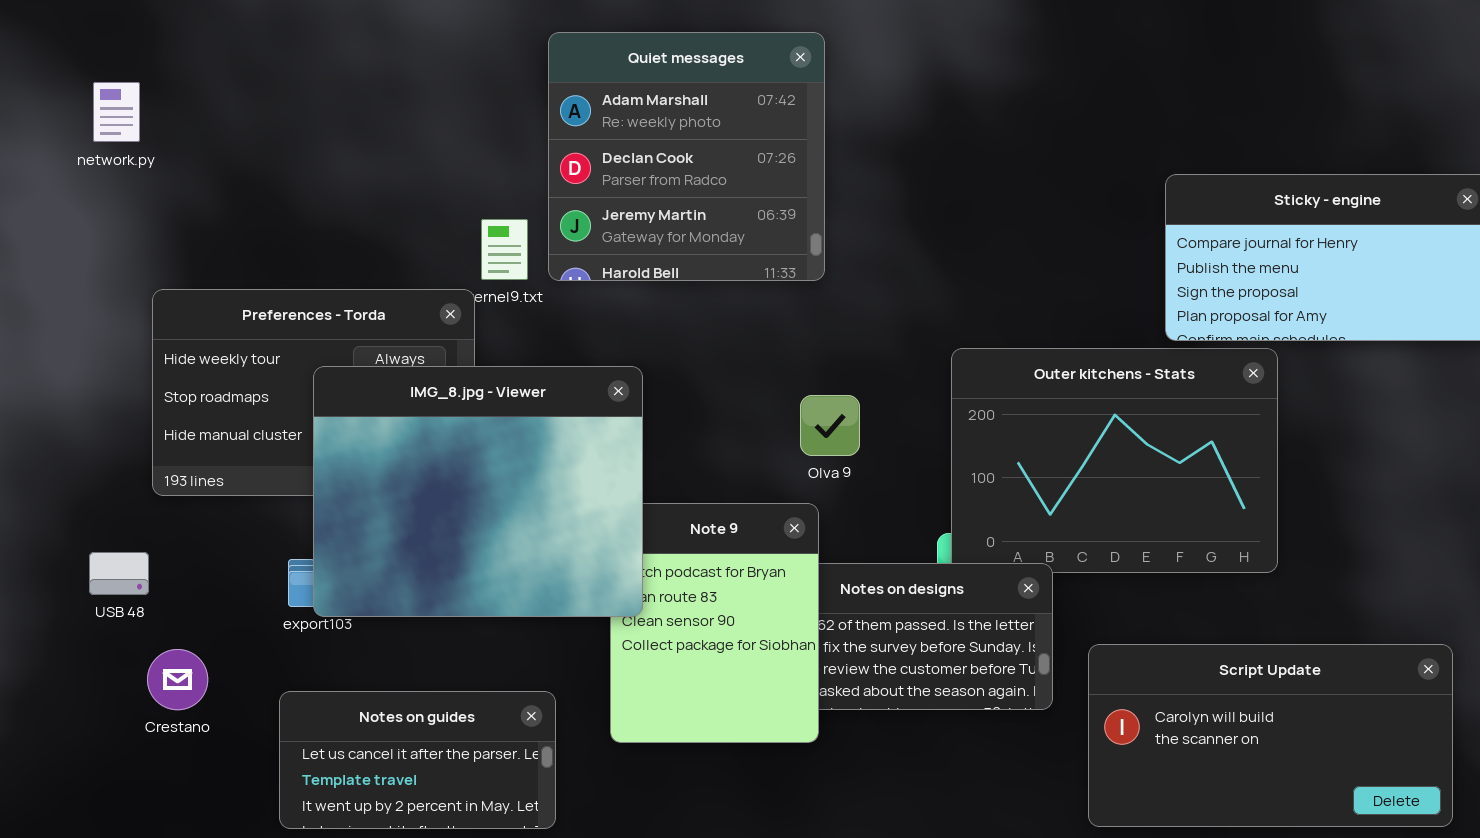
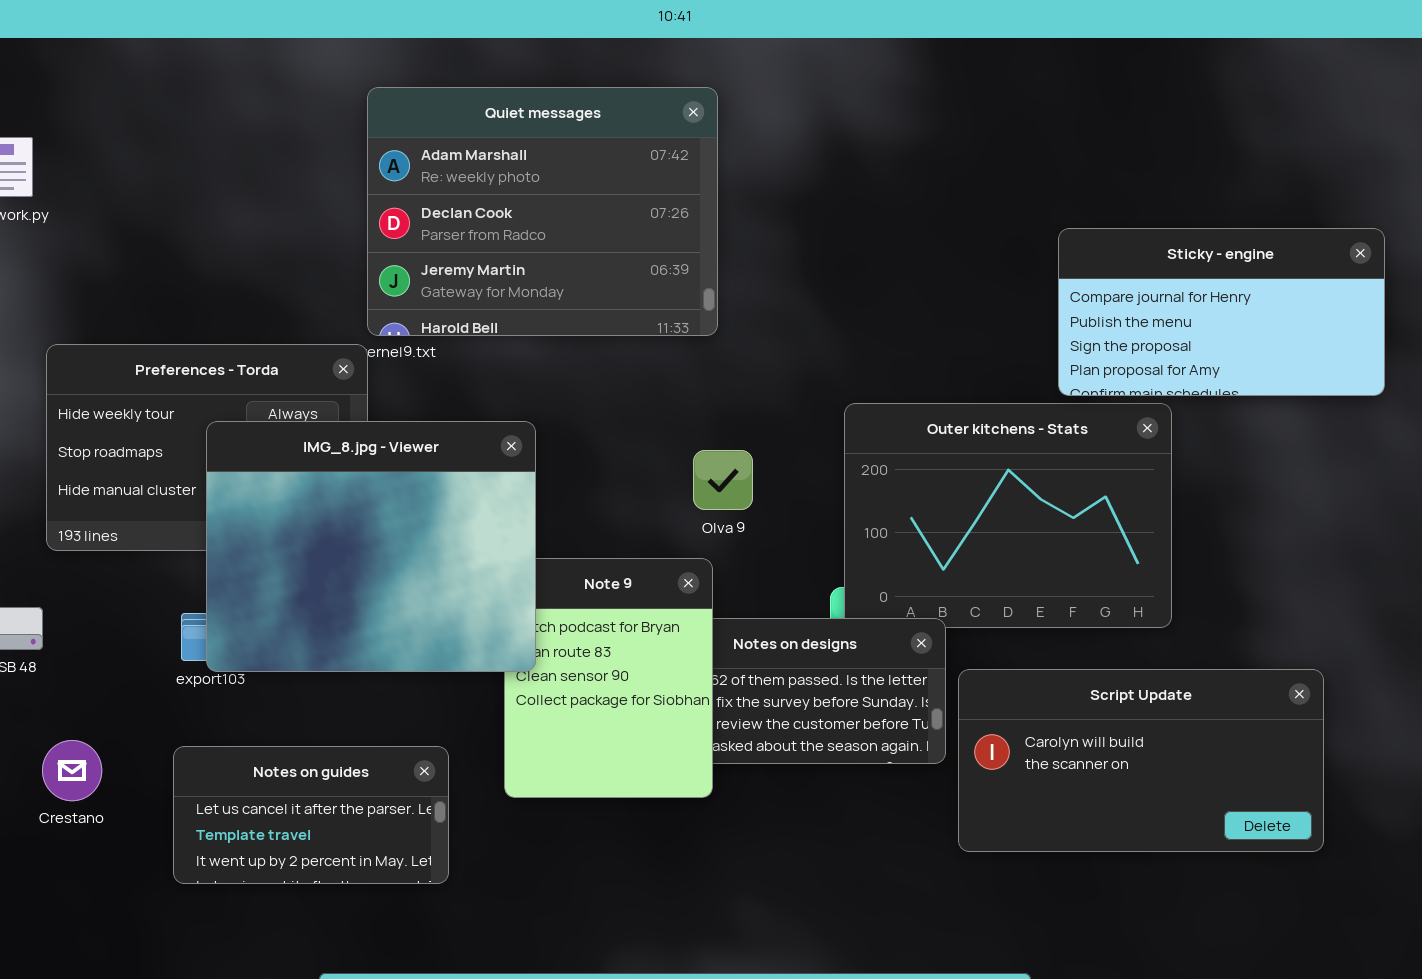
Quiet messages: [548,32,825,281] -> [367,87,718,336], resized
Script Update: [1088,644,1453,827] -> [958,669,1324,852], moved
Crestano: [147,649,208,710] -> [42,740,102,801], moved

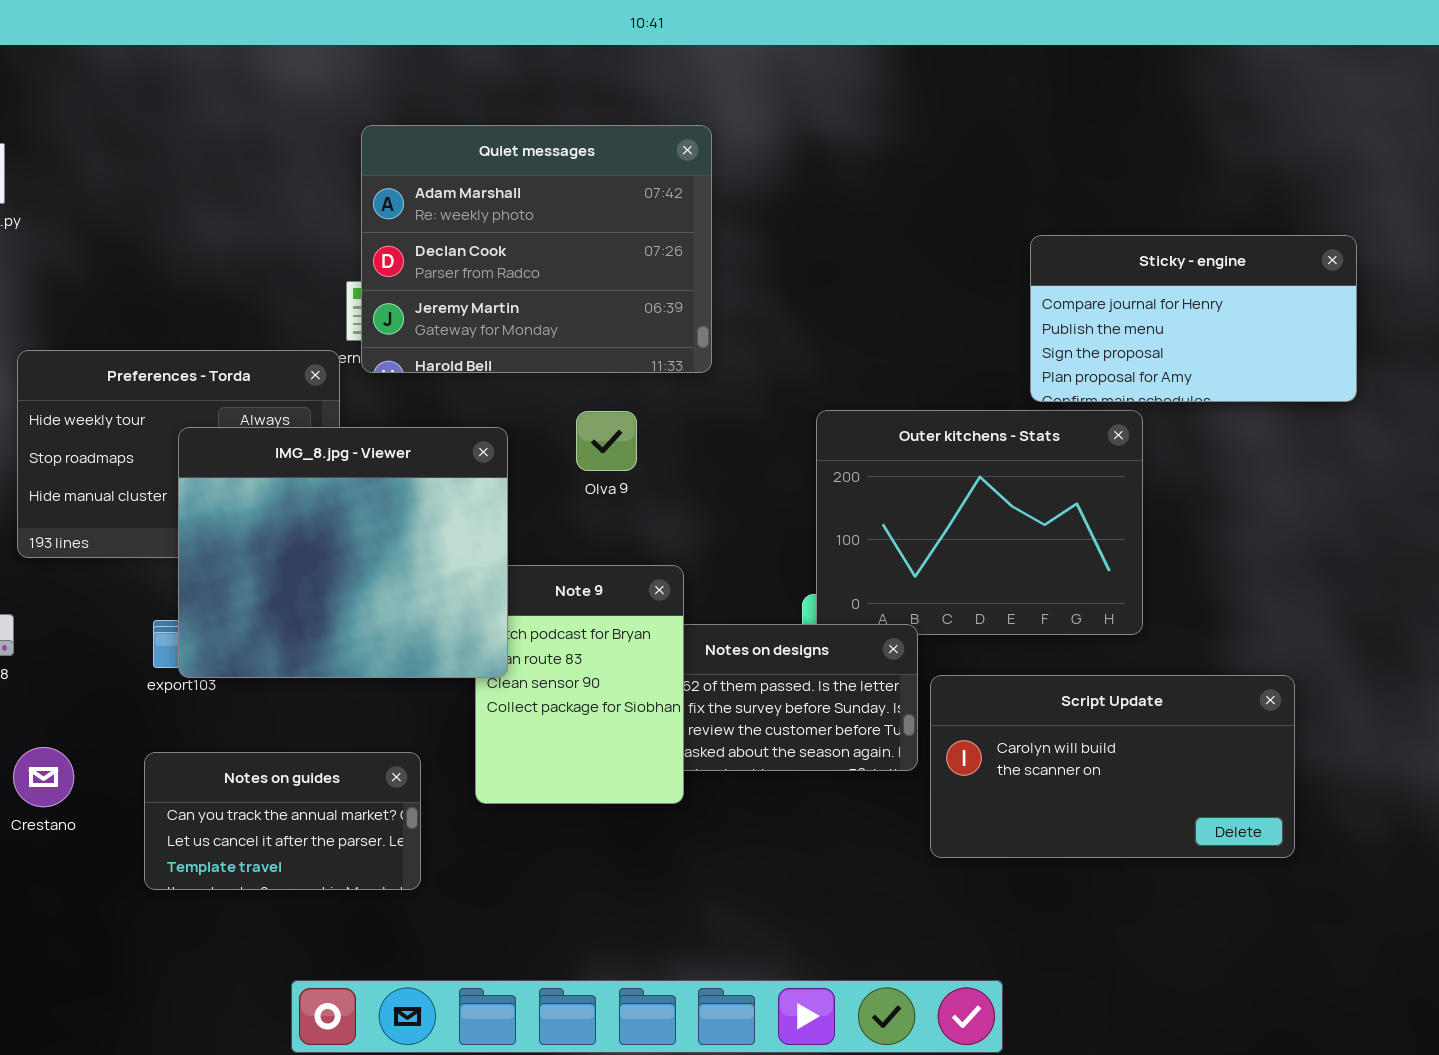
Quiet messages: [367,87,718,336] -> [361,125,712,373], moved
Olva 9: [693,450,753,510] -> [576,411,637,471], moved
Notes on guides: [173,746,449,884] -> [144,752,421,890], scrolled up 1 row

